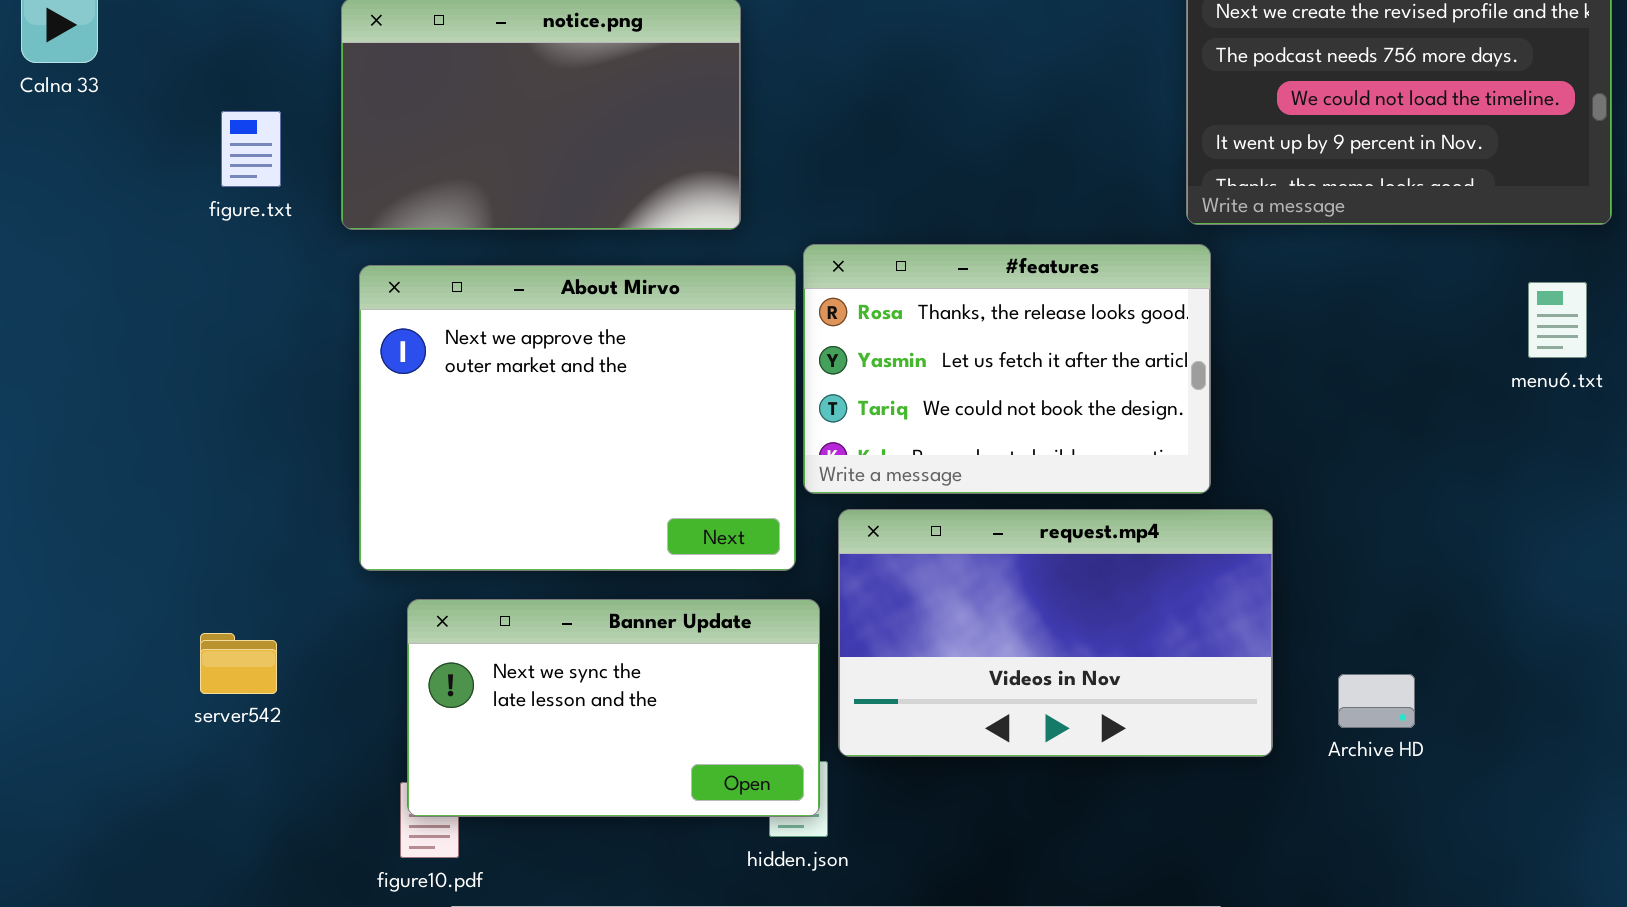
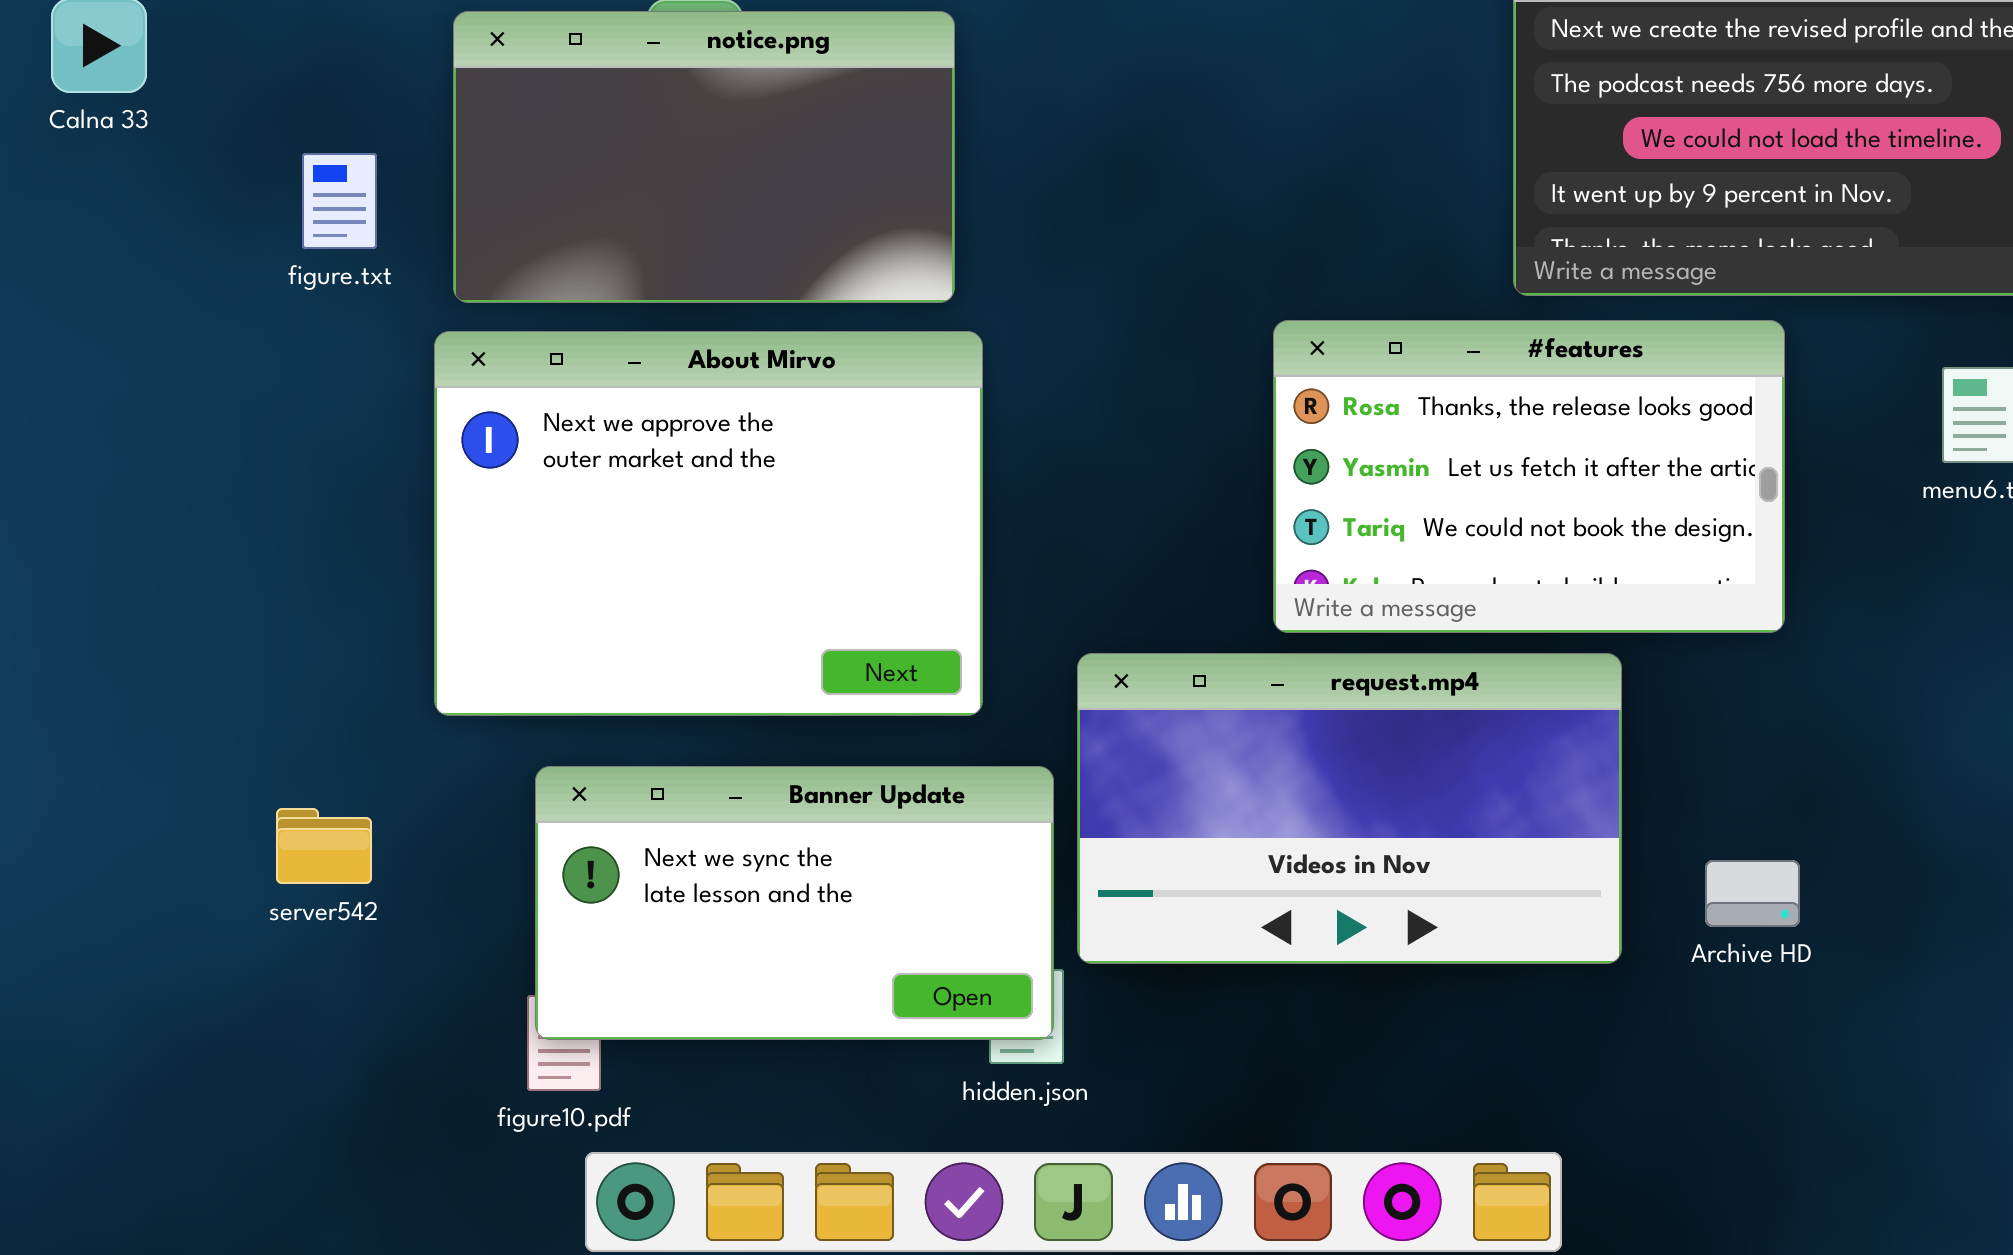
#features: [803,244,1211,494] -> [1273,320,1785,633], moved
About Mirvo: [359,265,796,571] -> [434,331,983,716], moved

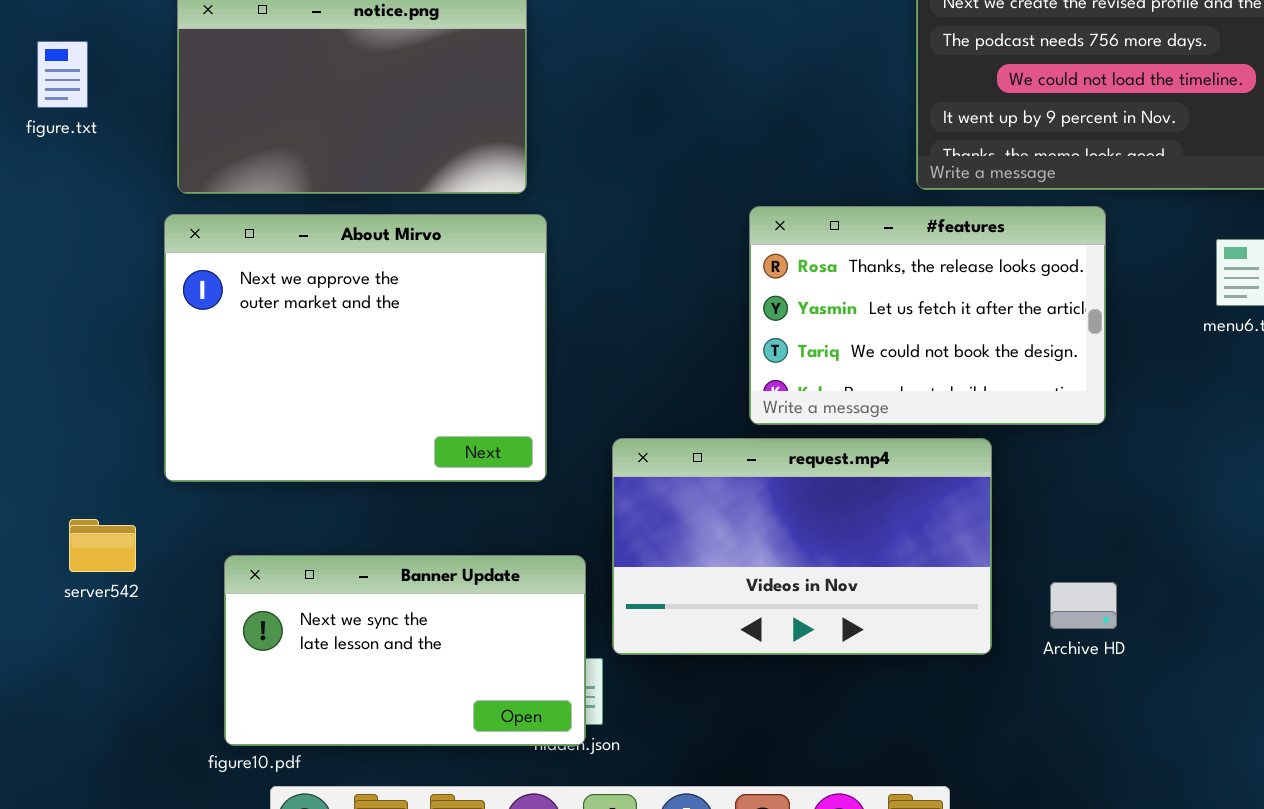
figure.txt: [302,153,377,249] -> [37,41,88,108], moved
Banner Update: [535,766,1054,1040] -> [224,555,586,746], moved
server542: [276,808,372,884] -> [69,519,136,572], moved

